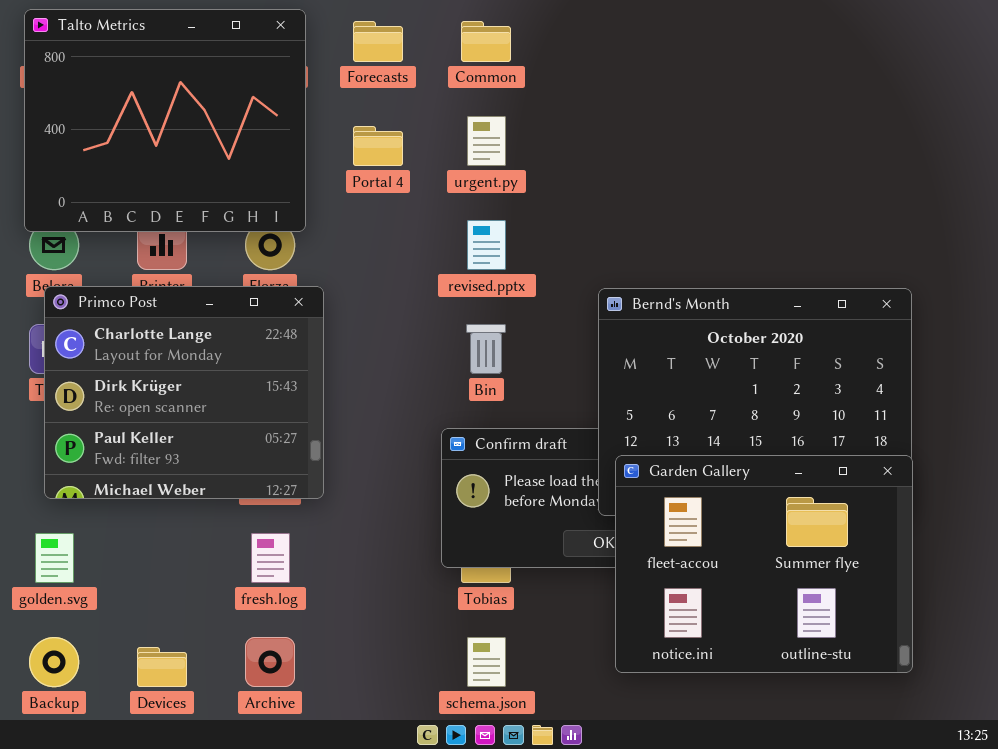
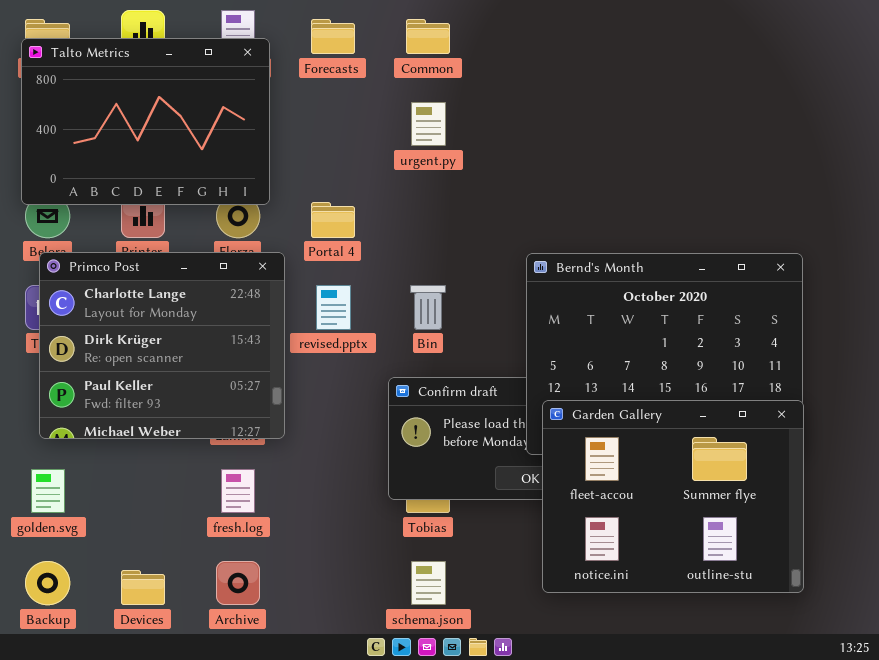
Talto Metrics: [24,9,306,232] -> [21,38,270,205], resized
Portal 4: [353,126,403,166] -> [311,202,355,238], moved
revised.pptx: [467,220,506,270] -> [316,285,351,330], moved

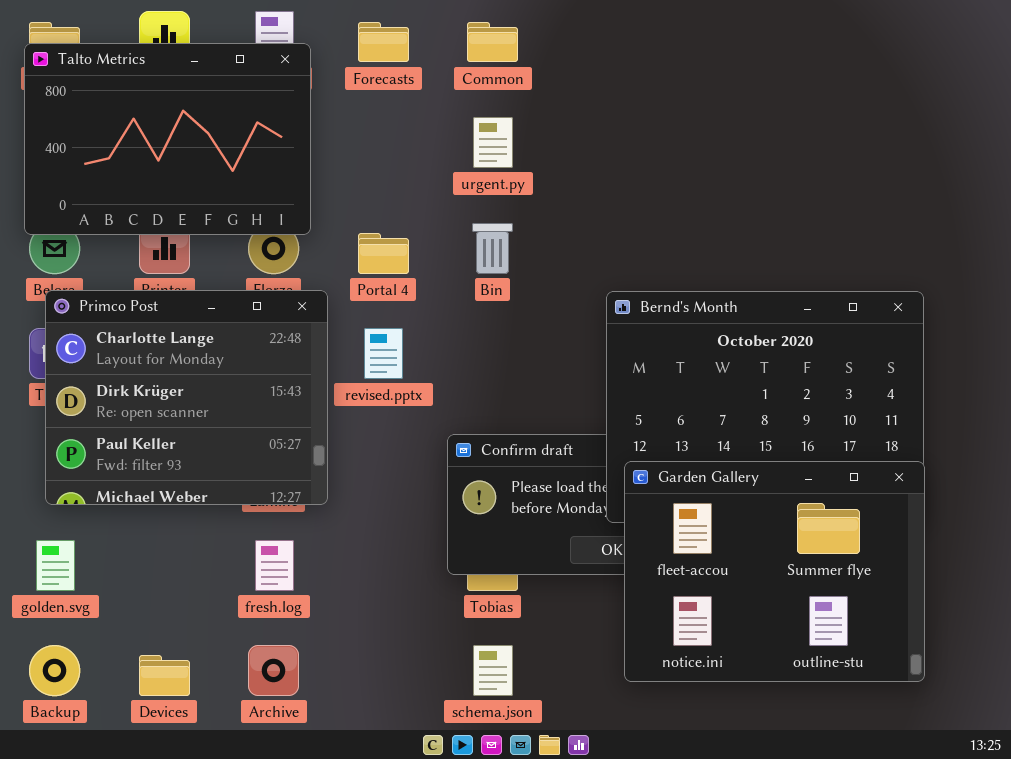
Bin: [410,285,446,330] -> [472,223,513,274], moved

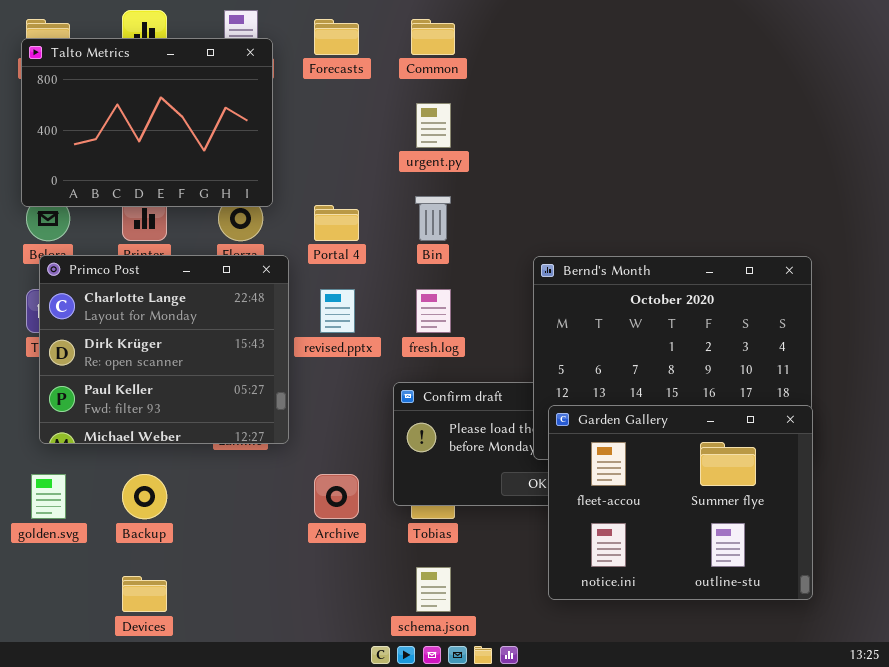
fresh.log: [255,540,294,591] -> [416,289,451,333], moved
Backup: [29,645,80,696] -> [122,474,167,519], moved
Archive: [248,645,299,696] -> [314,474,359,519], moved

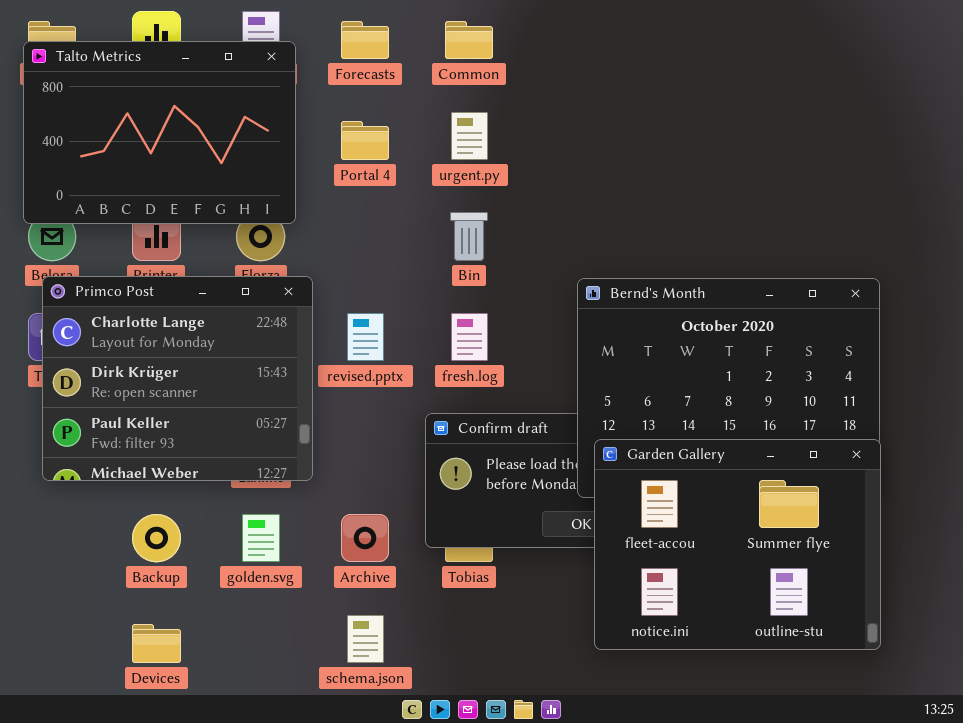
Portal 4: [314,205,359,241] -> [341,121,389,160], moved
golden.svg: [31,474,66,519] -> [242,514,280,562], moved
schema.json: [416,567,451,612] -> [347,615,384,663], moved

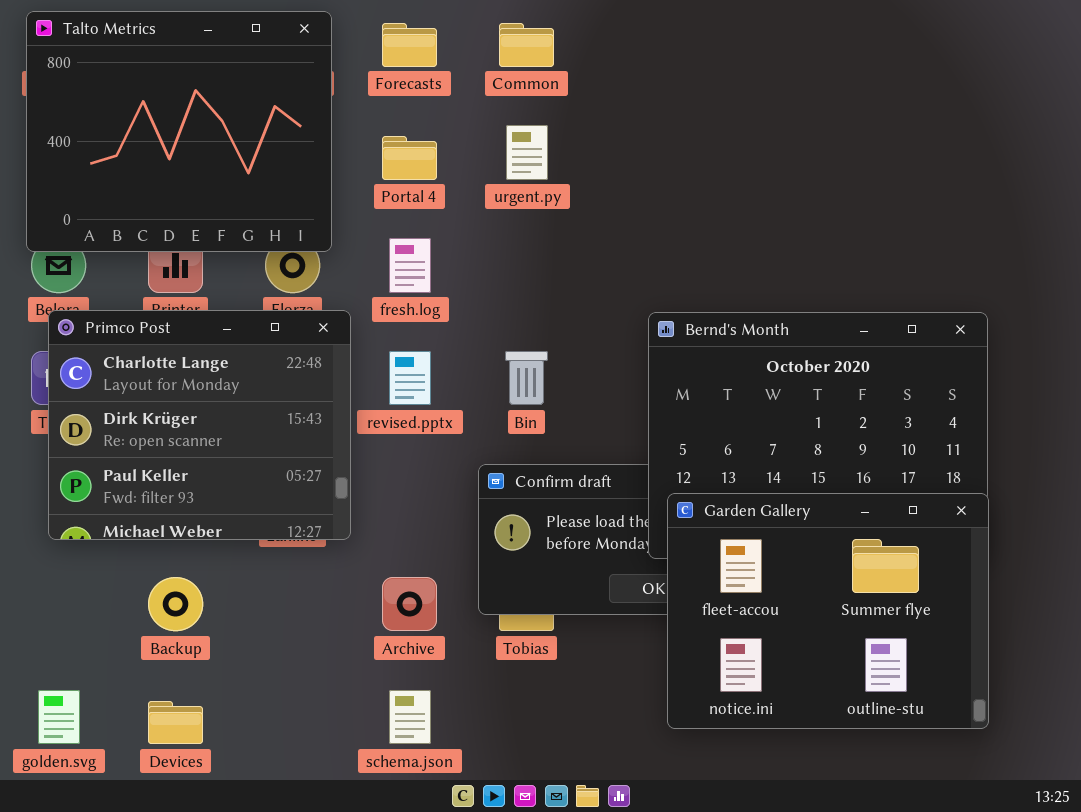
Talto Metrics: [23,41,296,224] -> [26,11,332,252], resized
Bin: [450,212,488,261] -> [505,351,548,405], moved
fresh.log: [451,313,488,361] -> [389,238,431,293], moved
golden.svg: [242,514,280,562] -> [38,690,80,744], moved

